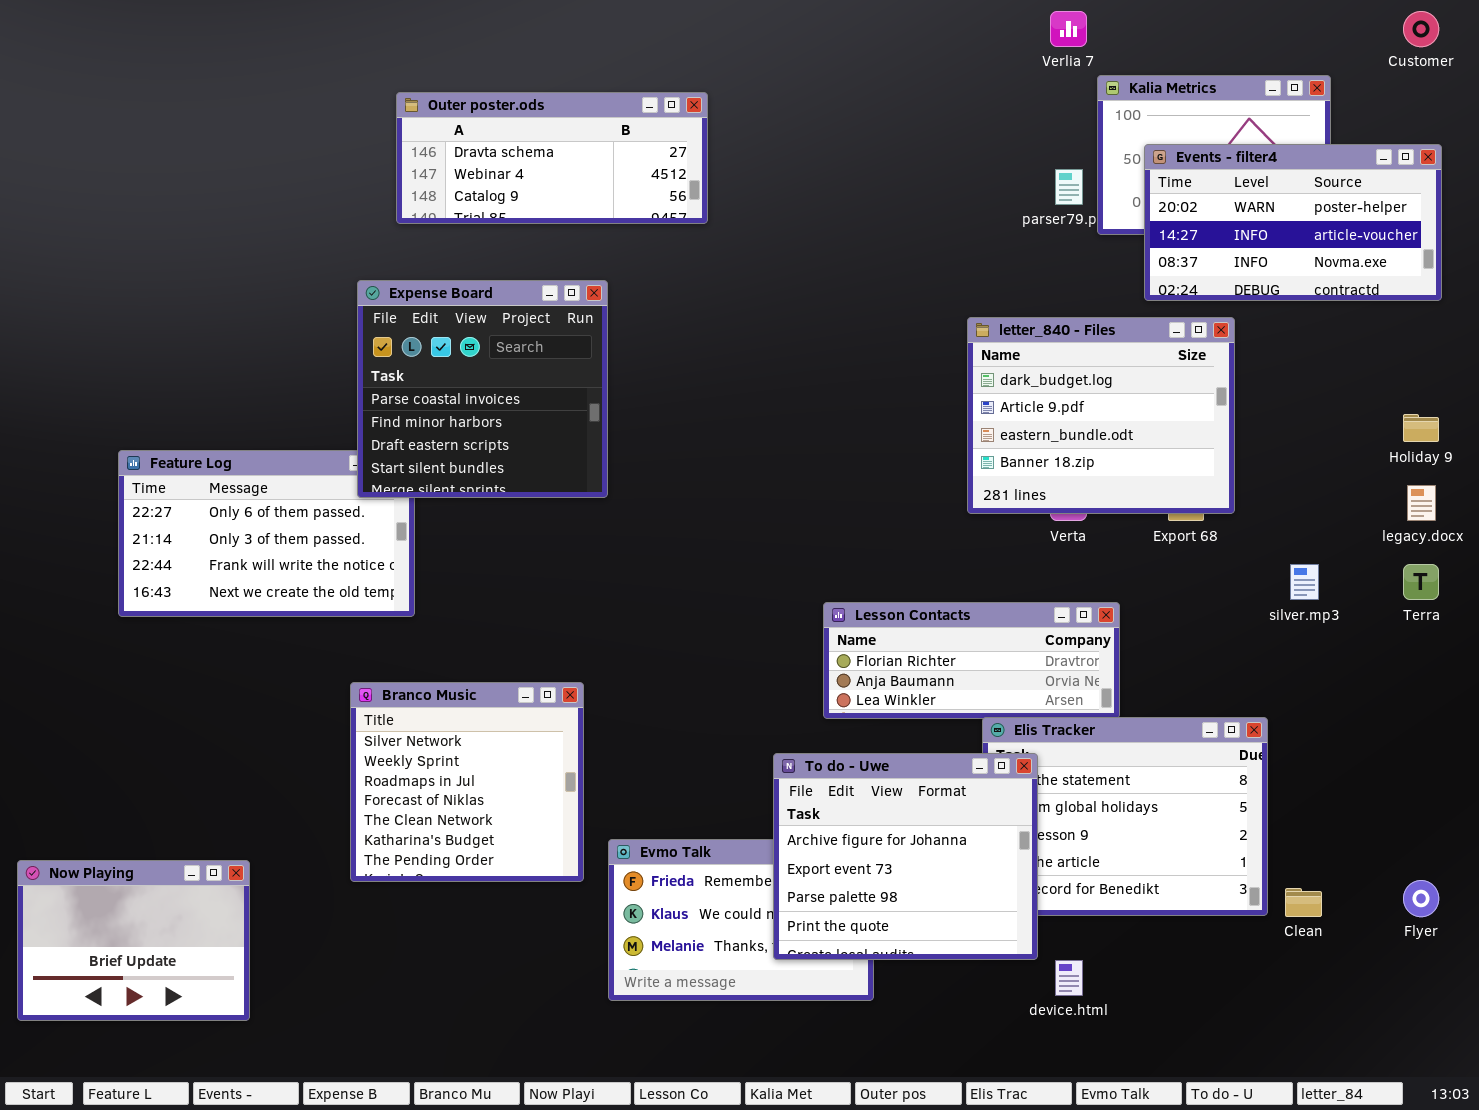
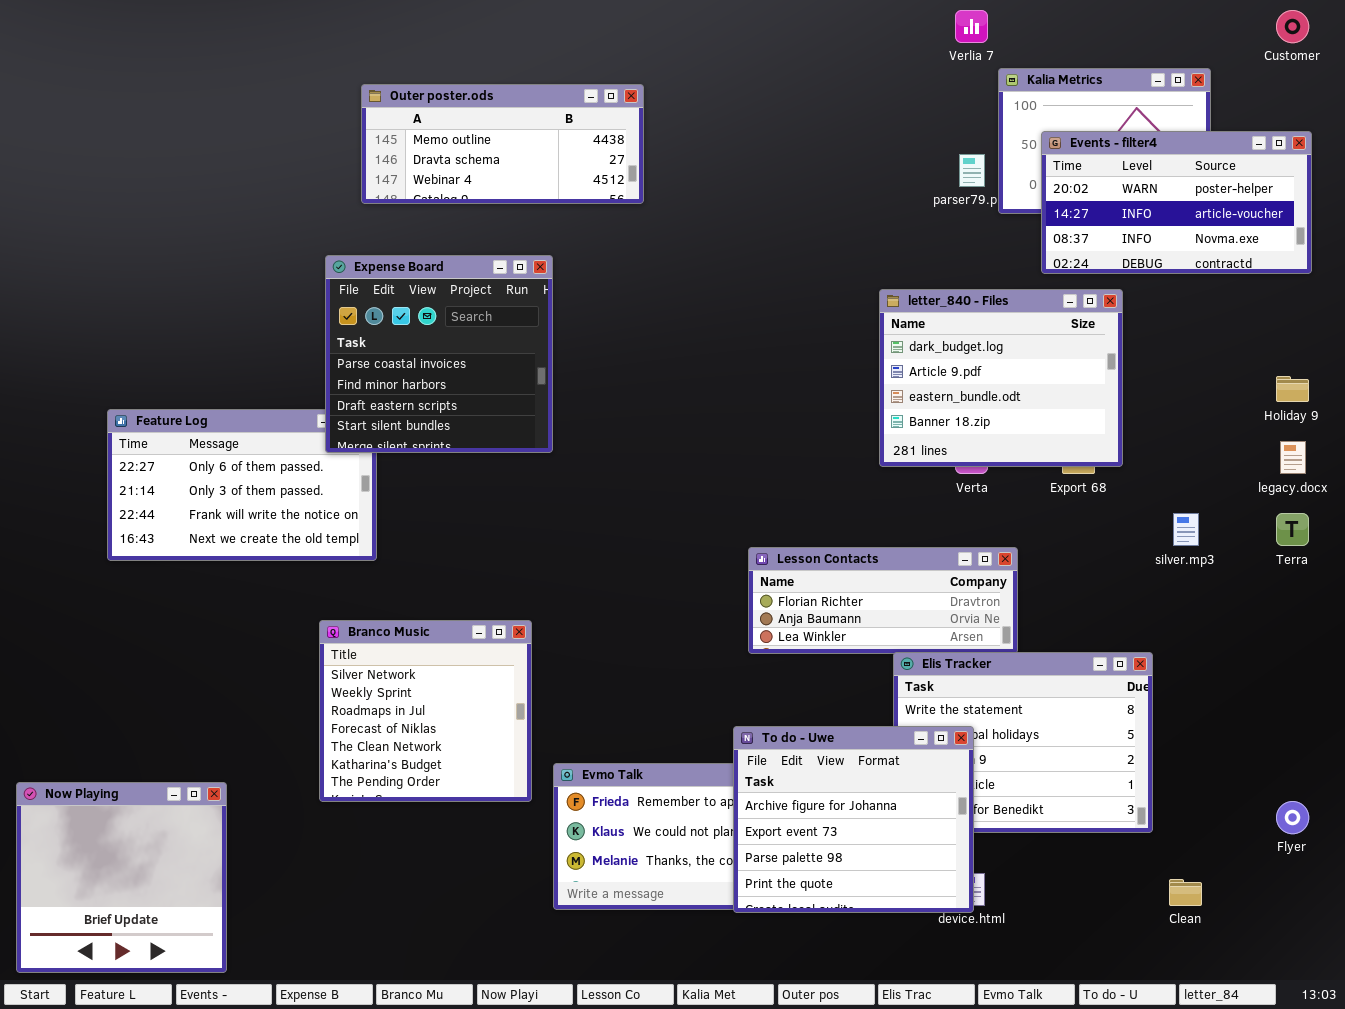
Outer poster.ods: [396,92,708,224] -> [361,84,644,204], scrolled up 1 row
To do - Uwe: [773,753,1038,960] -> [733,726,974,913], moved
Now Playing: [17,860,250,1021] -> [16,782,227,973], resized
Clean: [1285,888,1322,917] -> [1169,879,1202,906], moved

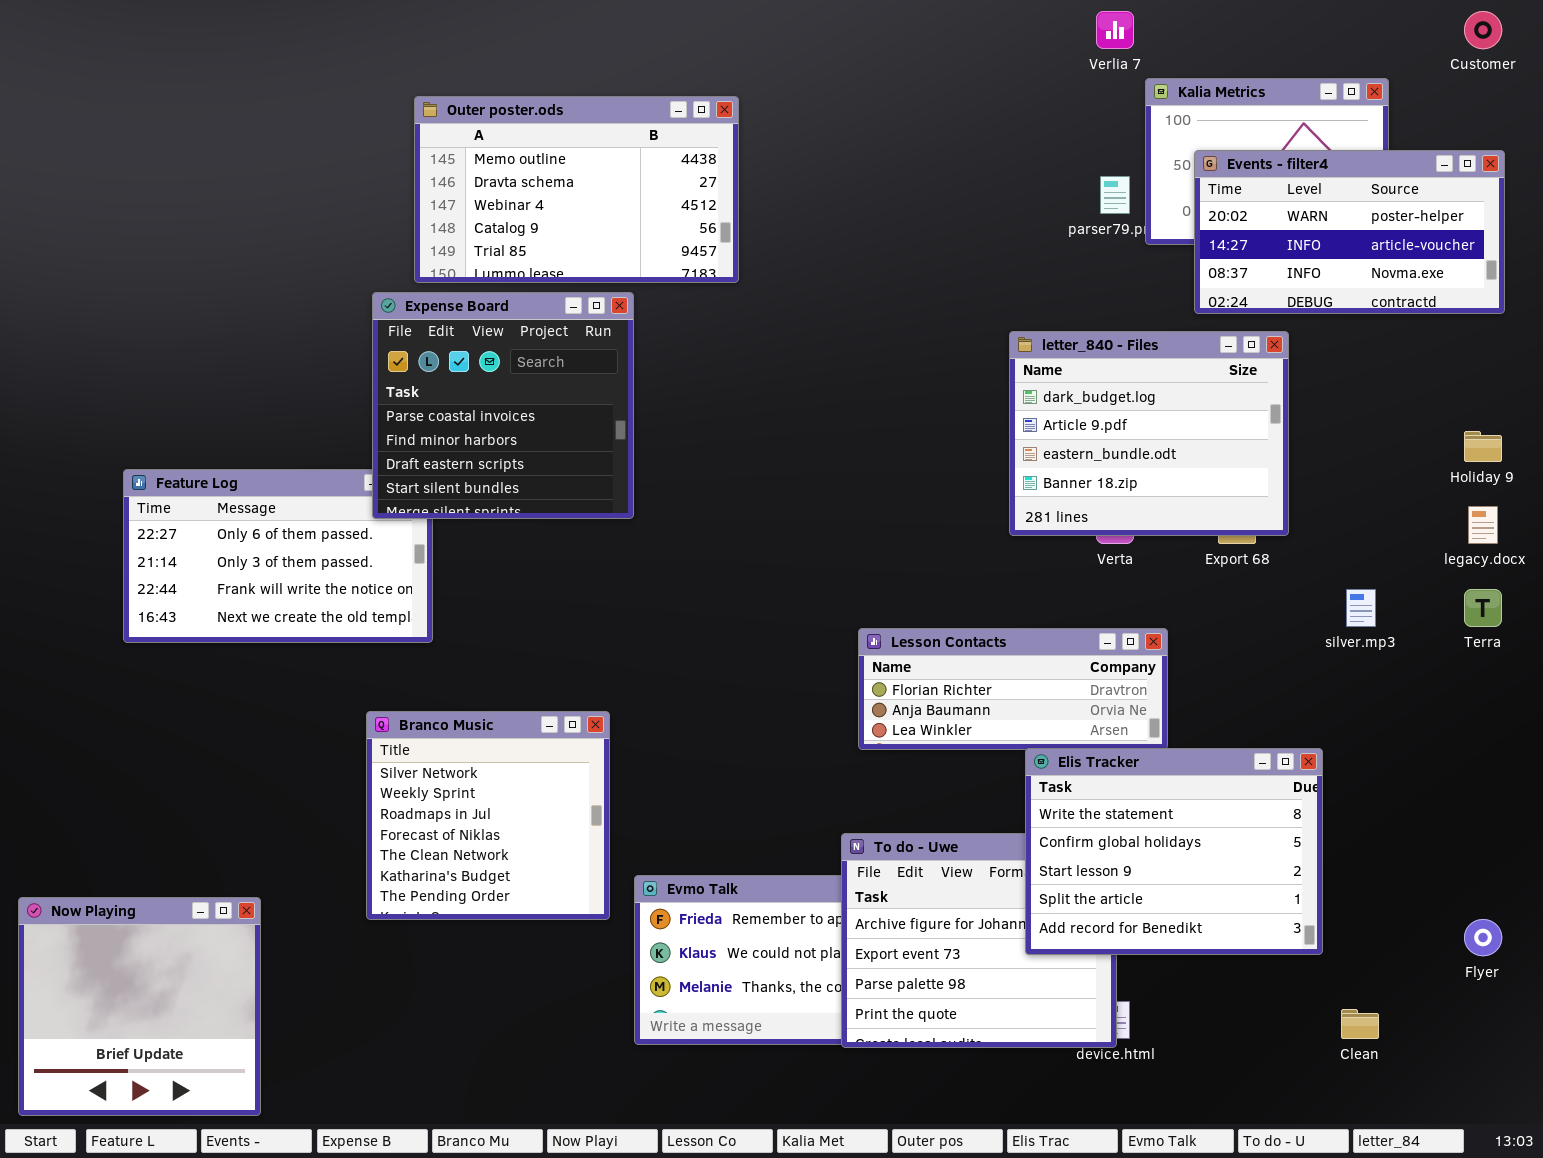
Outer poster.ods: [361,84,644,204] -> [414,96,739,283], resized
Elis Tracker: [893,652,1153,833] -> [1025,748,1323,955], raised

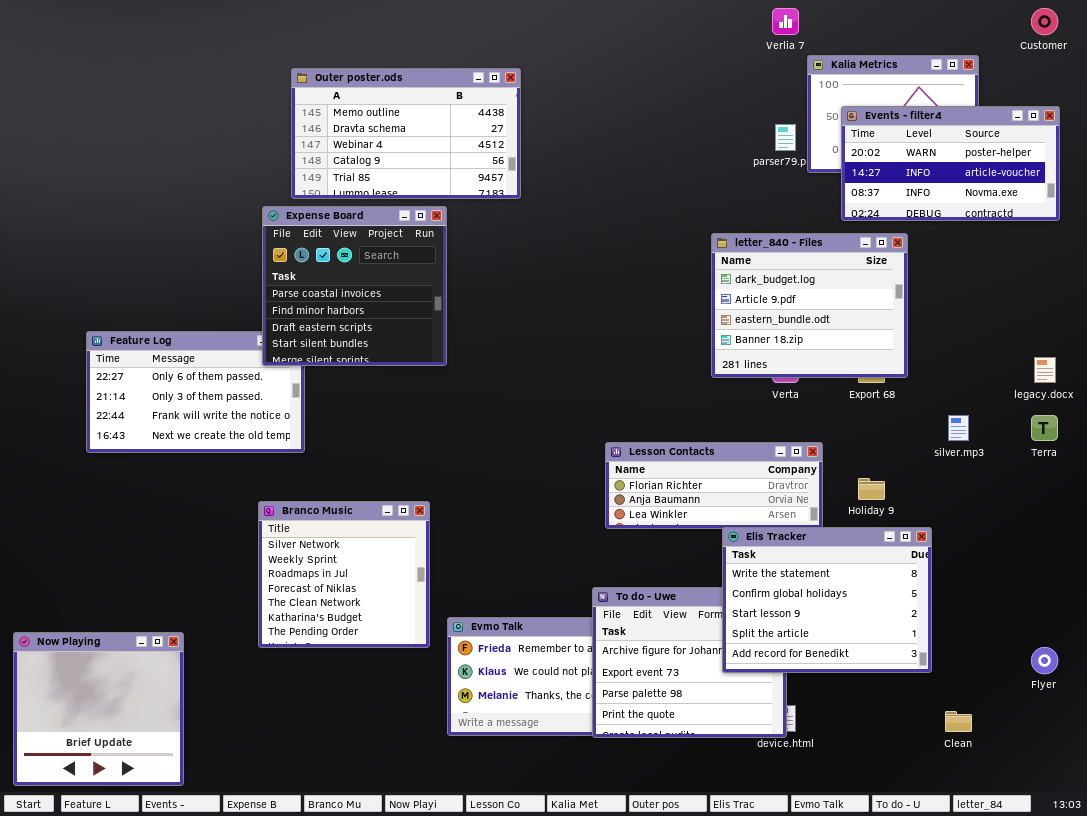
Holiday 9: [1464,431,1502,462] -> [858,478,885,500], moved

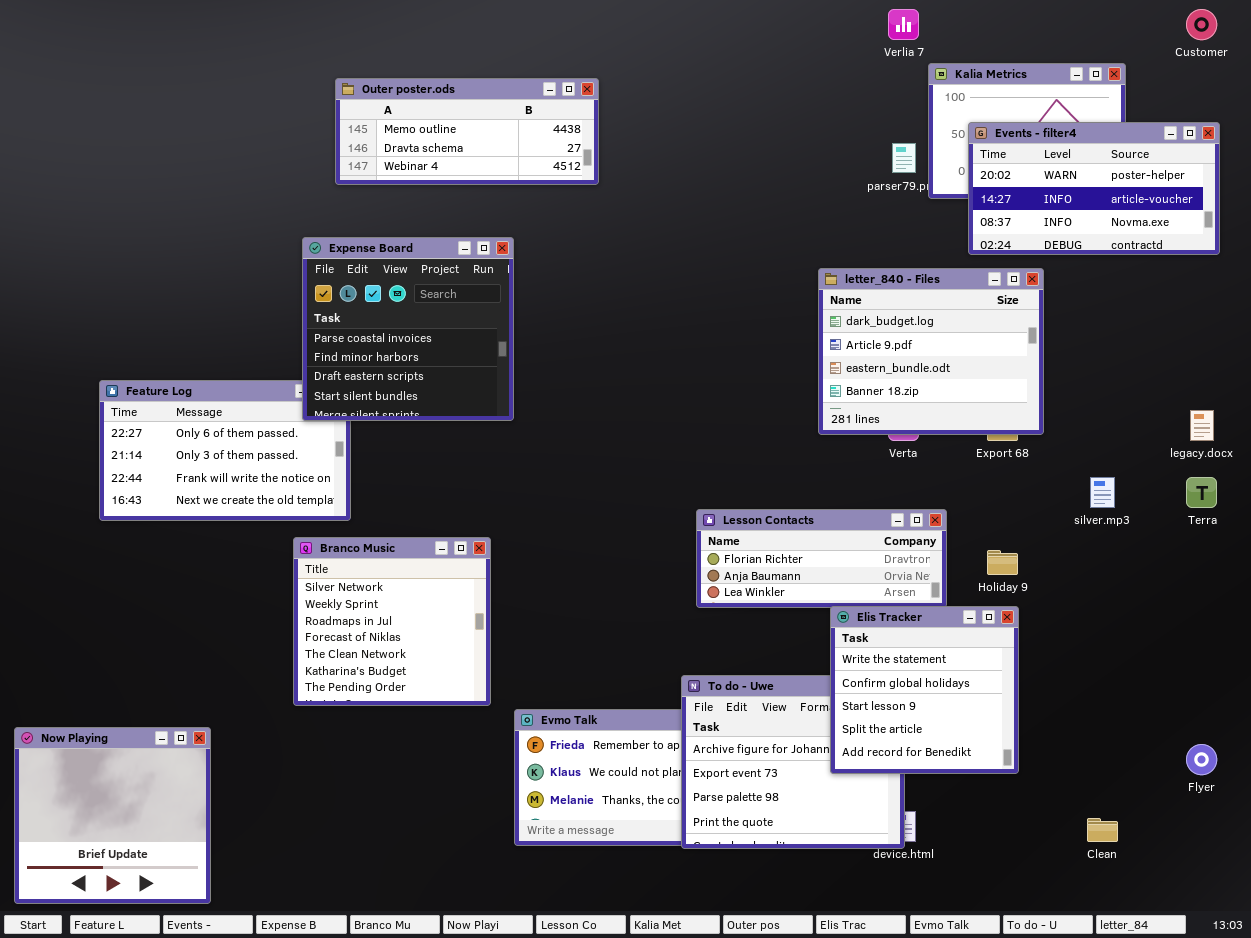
Outer poster.ods: [291,68,521,199] -> [335,78,599,185], resized
Branco Music: [258,501,430,648] -> [293,537,491,706], moved
Elis Tracker: [722,527,932,673] -> [830,606,1019,774], resized

